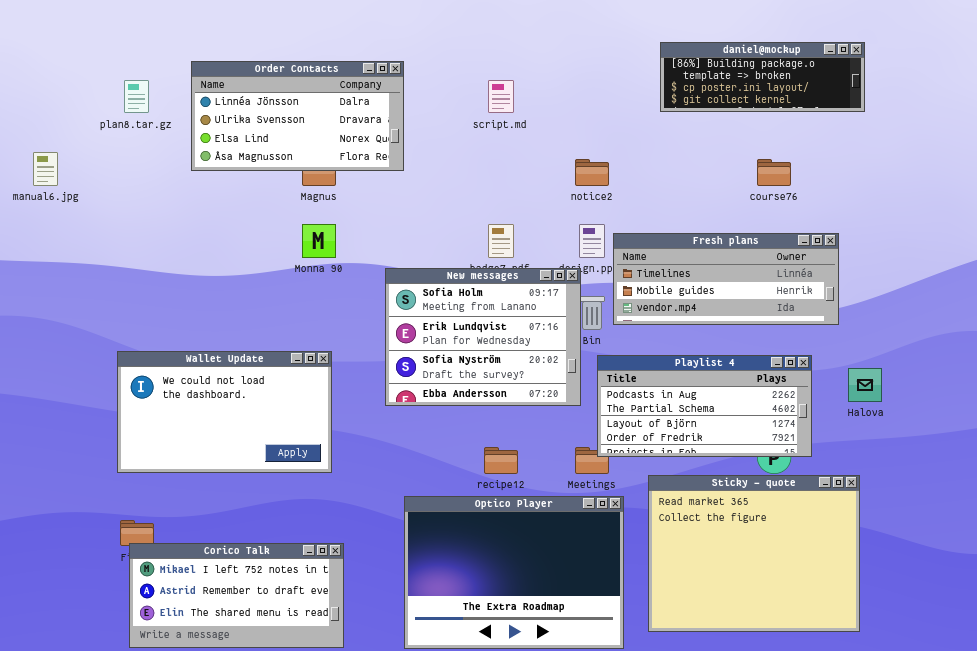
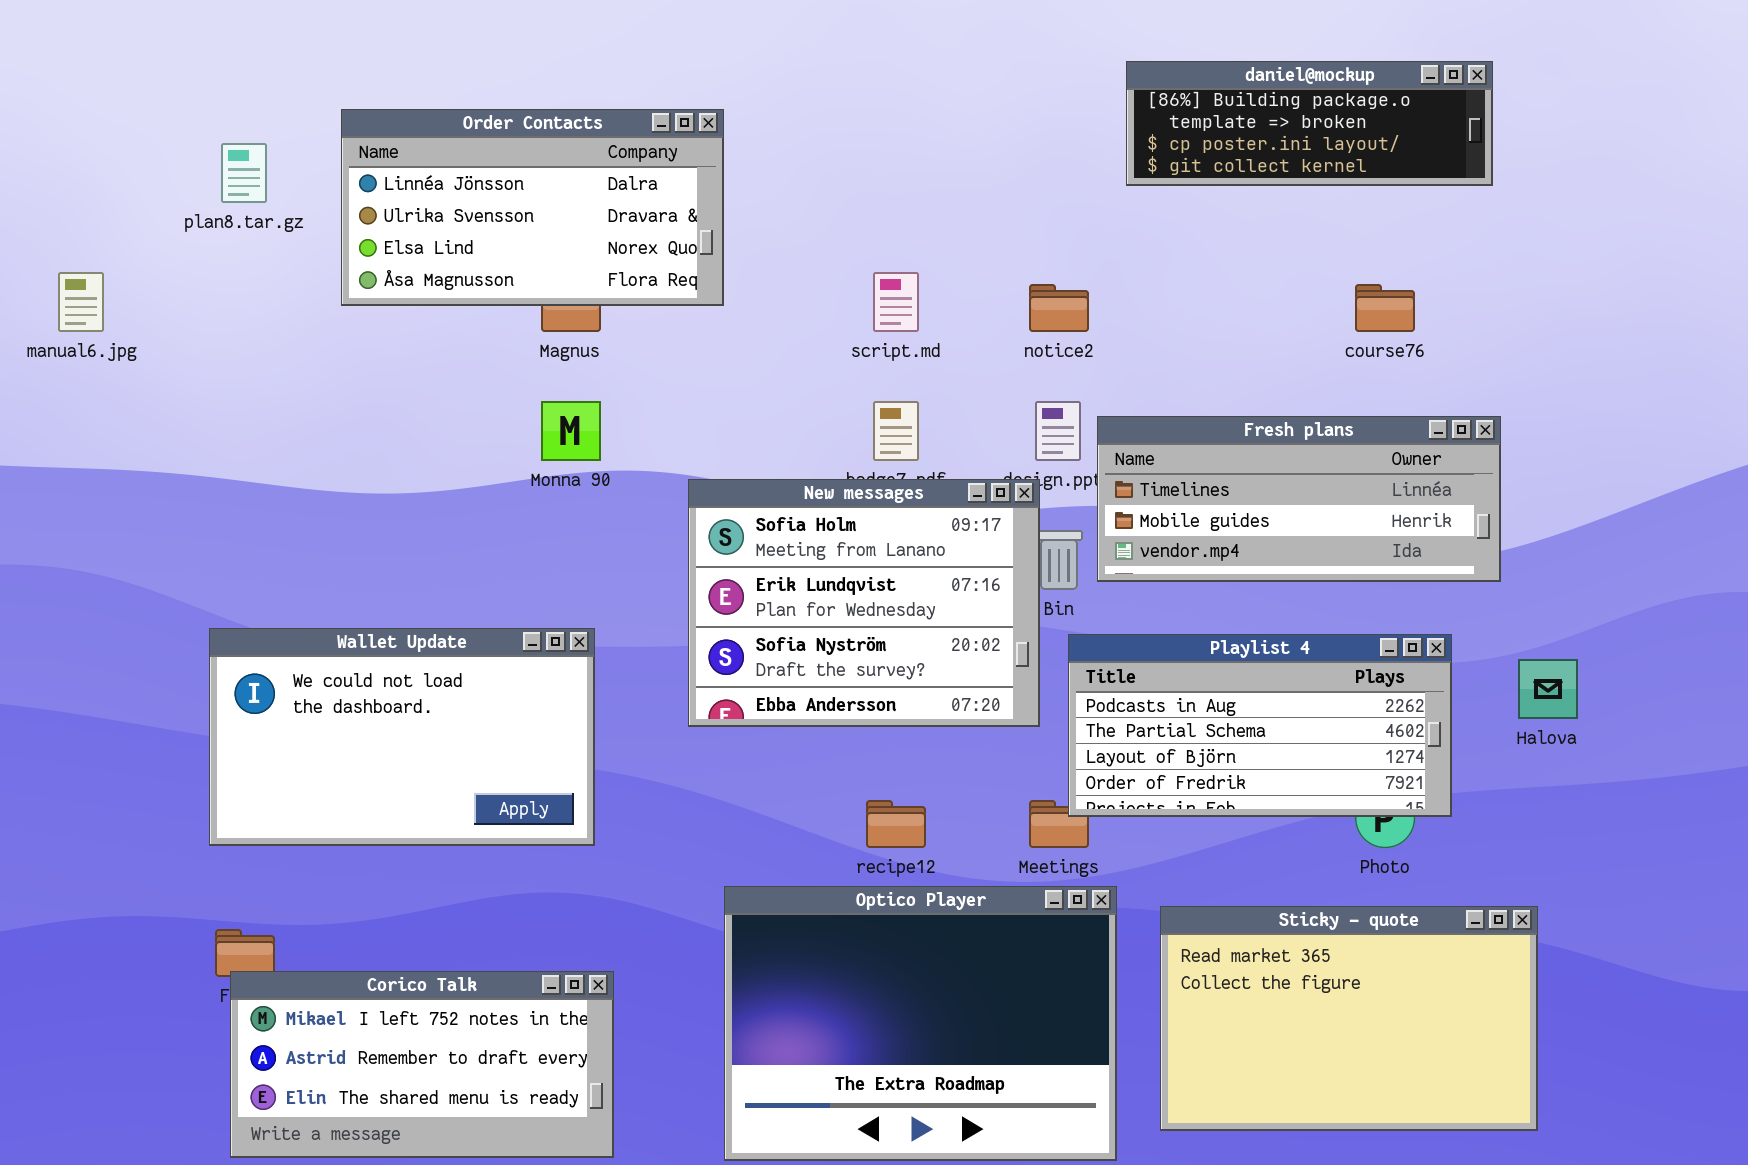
daniel@mockup: [660,42,865,112] -> [1126,61,1493,186], moved
script.md: [488,80,514,113] -> [873,272,919,332], moved
Sticky - quote: [648,475,860,632] -> [1160,906,1538,1131], resized

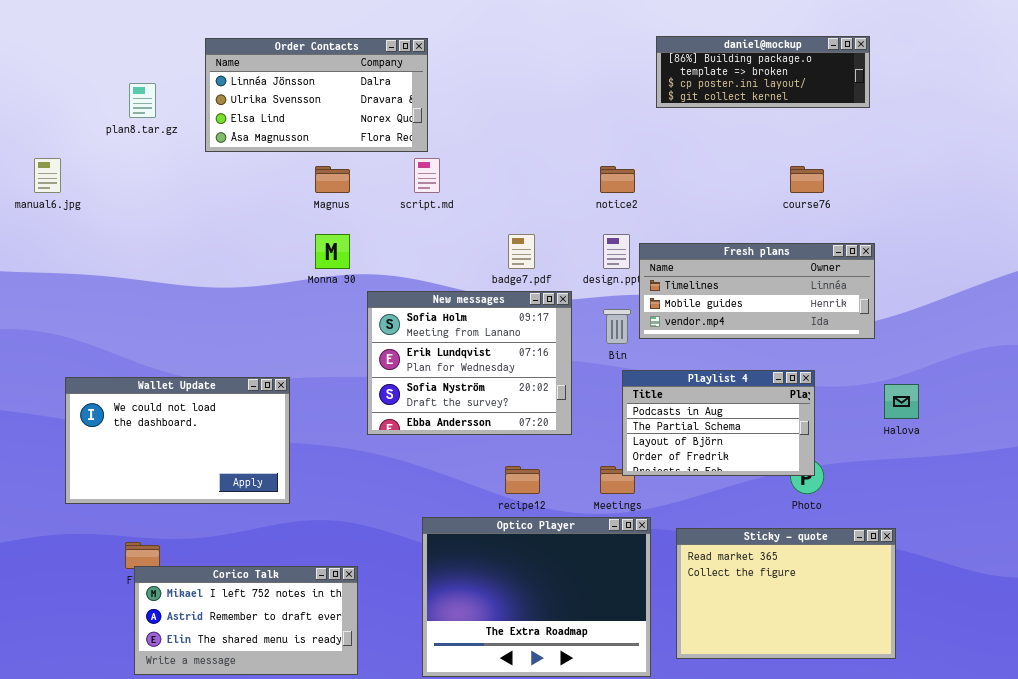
Order Contacts: [341,109,724,306] -> [205,38,428,152], moved
script.md: [873,272,919,332] -> [414,158,440,193], moved
New messages: [688,479,1040,727] -> [367,291,572,435], moved
Wallet Update: [209,628,595,846] -> [65,377,290,504], moved
Playlist 4: [1068,634,1452,817] -> [622,370,815,476], resized

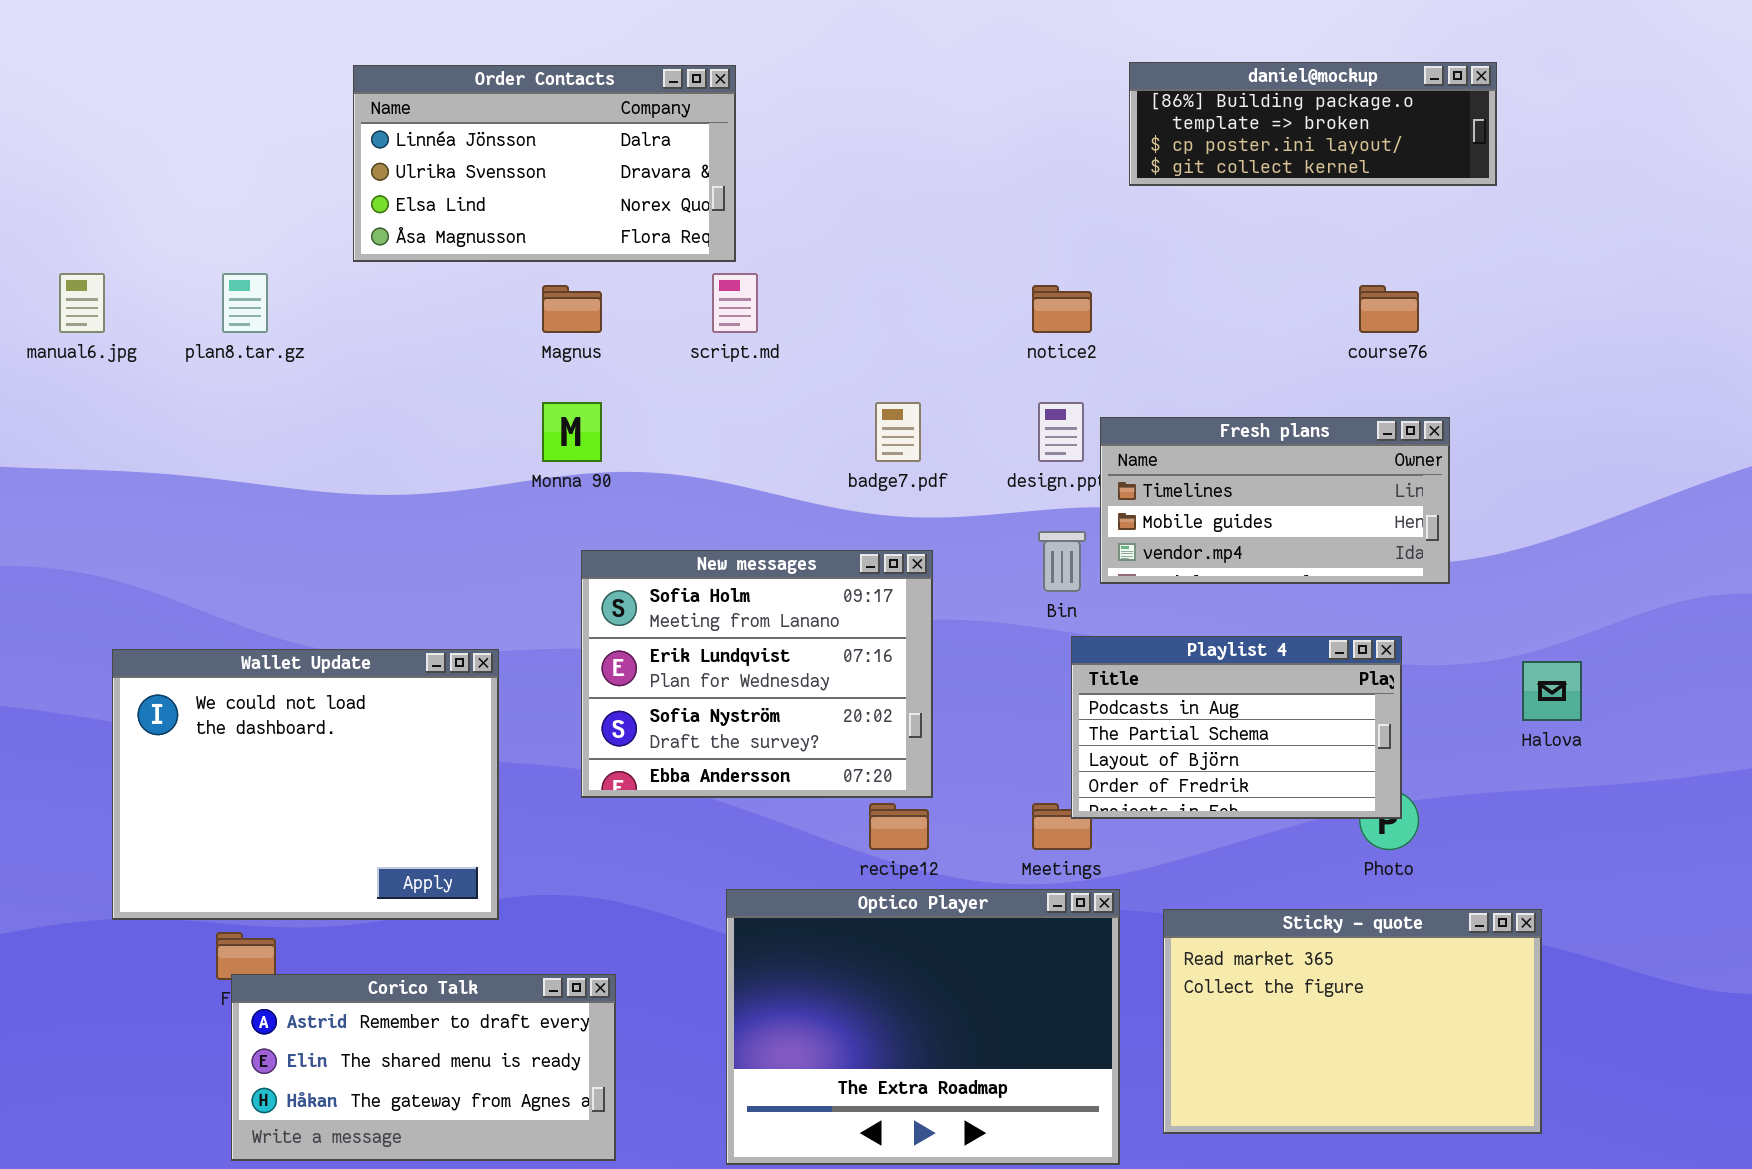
plan8.tar.gz: [129,83,156,118] -> [222,273,268,333], moved
Fresh plans: [639,243,875,339] -> [1100,417,1450,584], resized
New messages: [367,291,572,435] -> [581,550,933,798], moved
Wallet Update: [65,377,290,504] -> [112,649,499,920], resized
Corico Talk: [134,566,358,675] -> [231,974,616,1161], scrolled down 1 row

